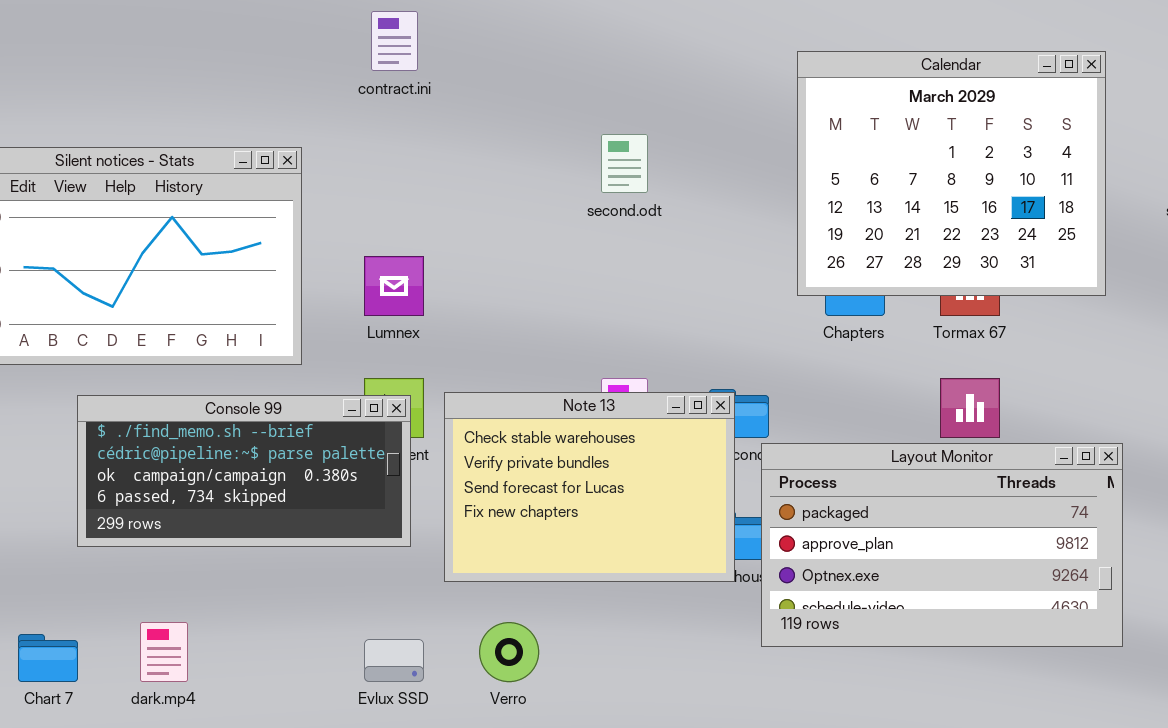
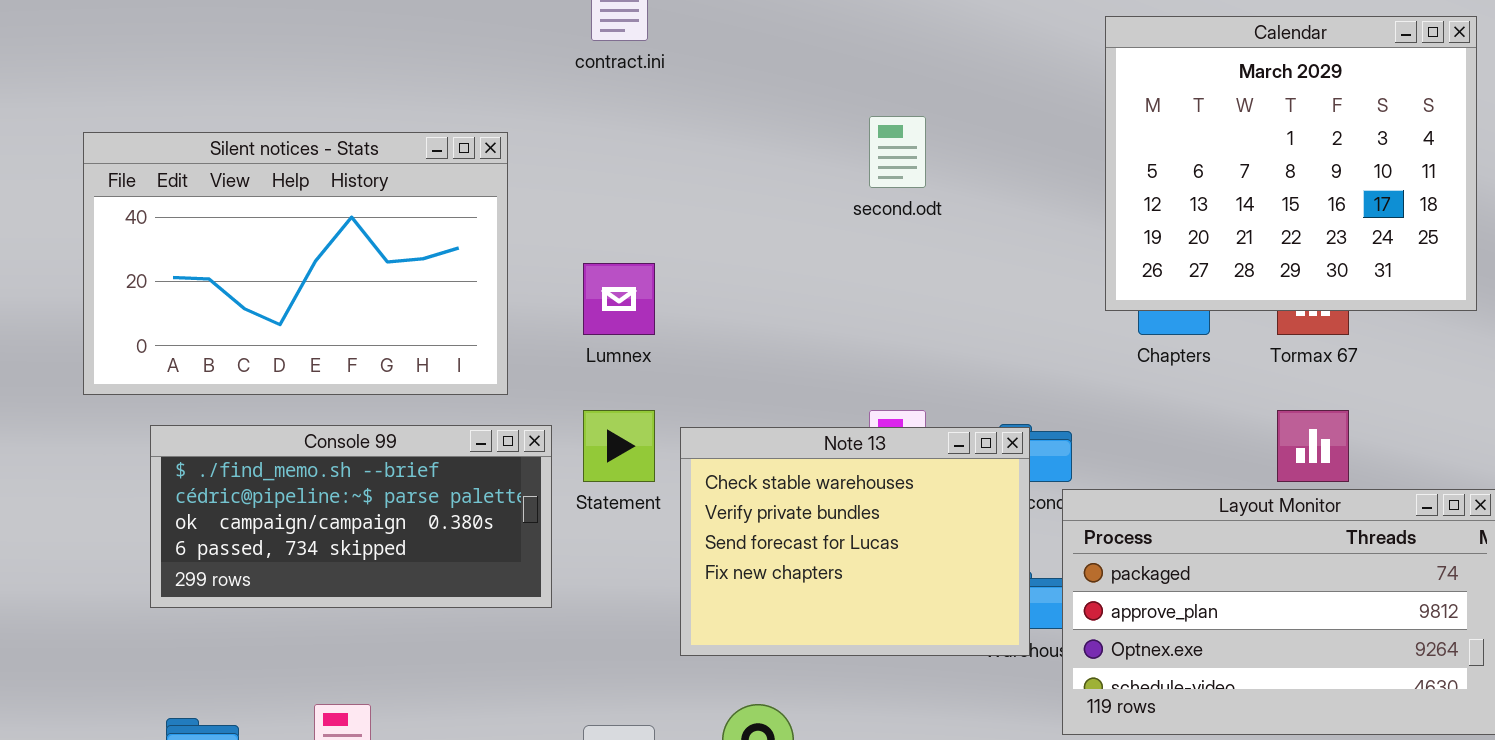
Console 99: [77,395,411,547] -> [150,425,552,608], moved

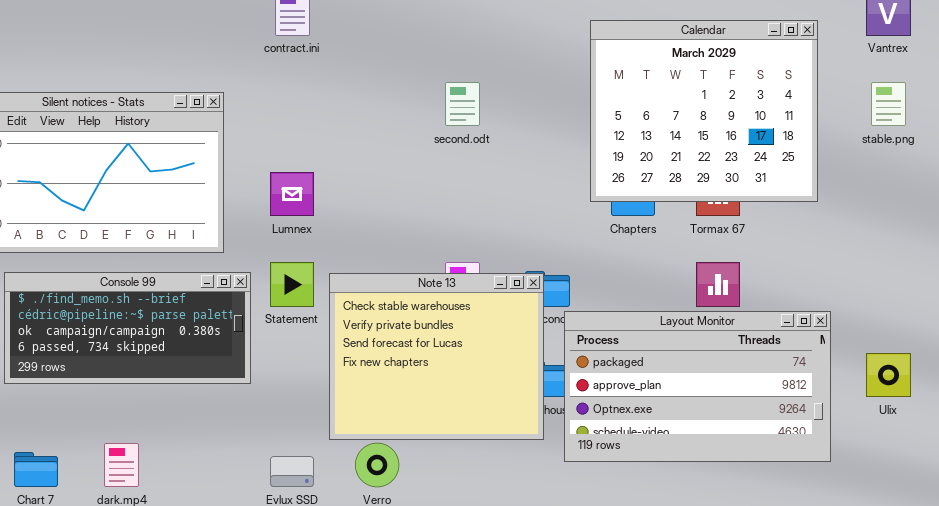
Note 13: [680,427,1030,656] -> [329,273,544,440], resized

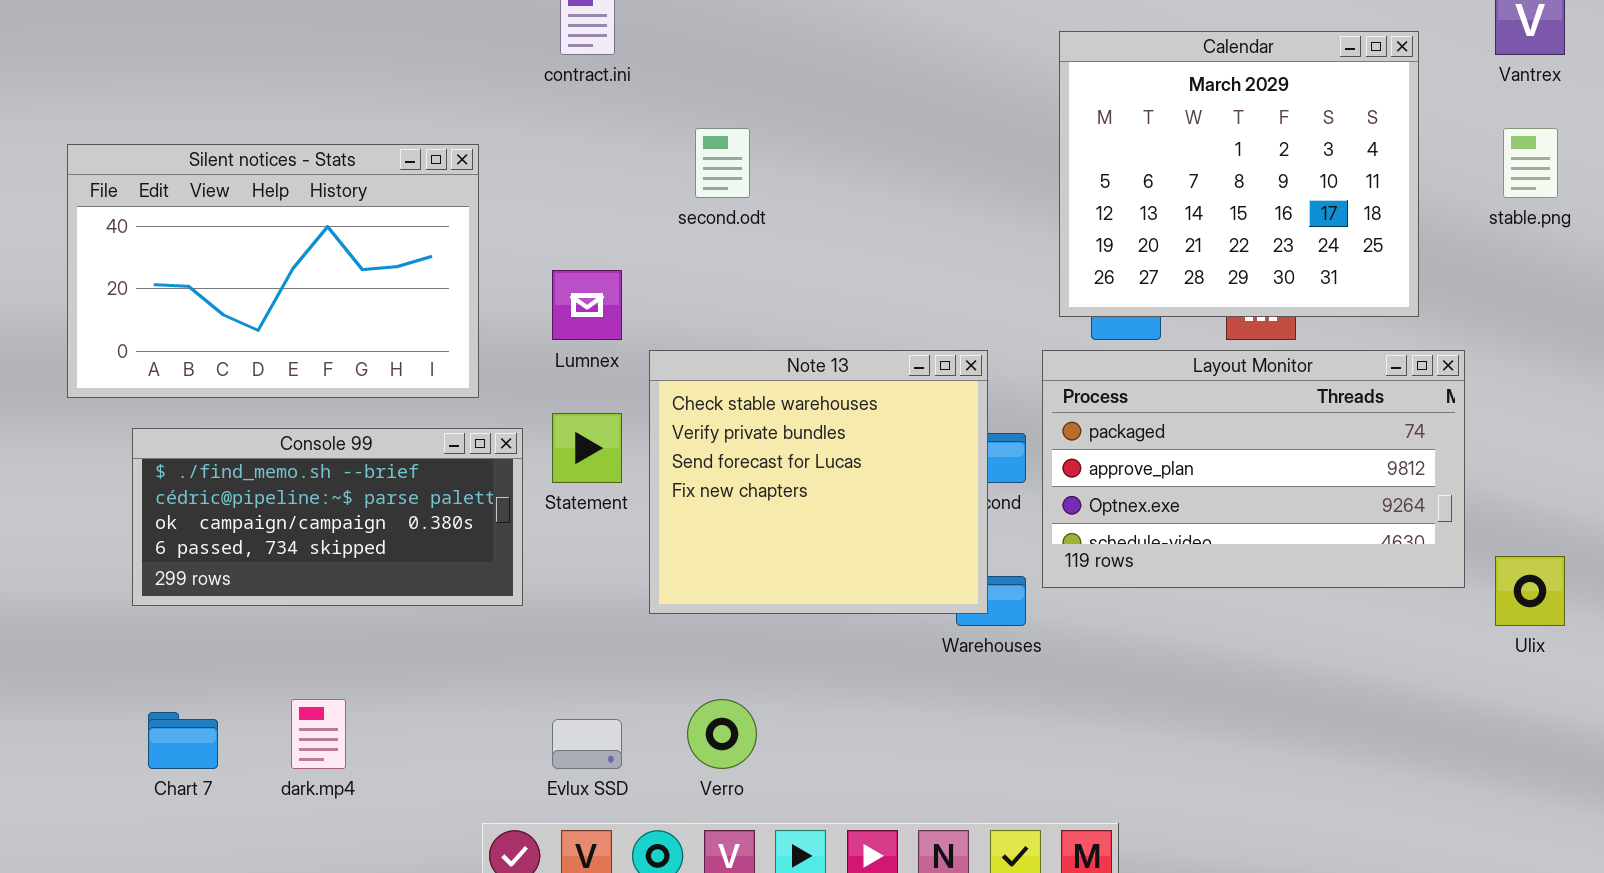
second.odt: [445,82,480,126] -> [695,128,750,198], moved
Note 13: [329,273,544,440] -> [649,350,988,614], moved
Layout Monitor: [564,311,831,462] -> [1042,350,1465,588], moved

